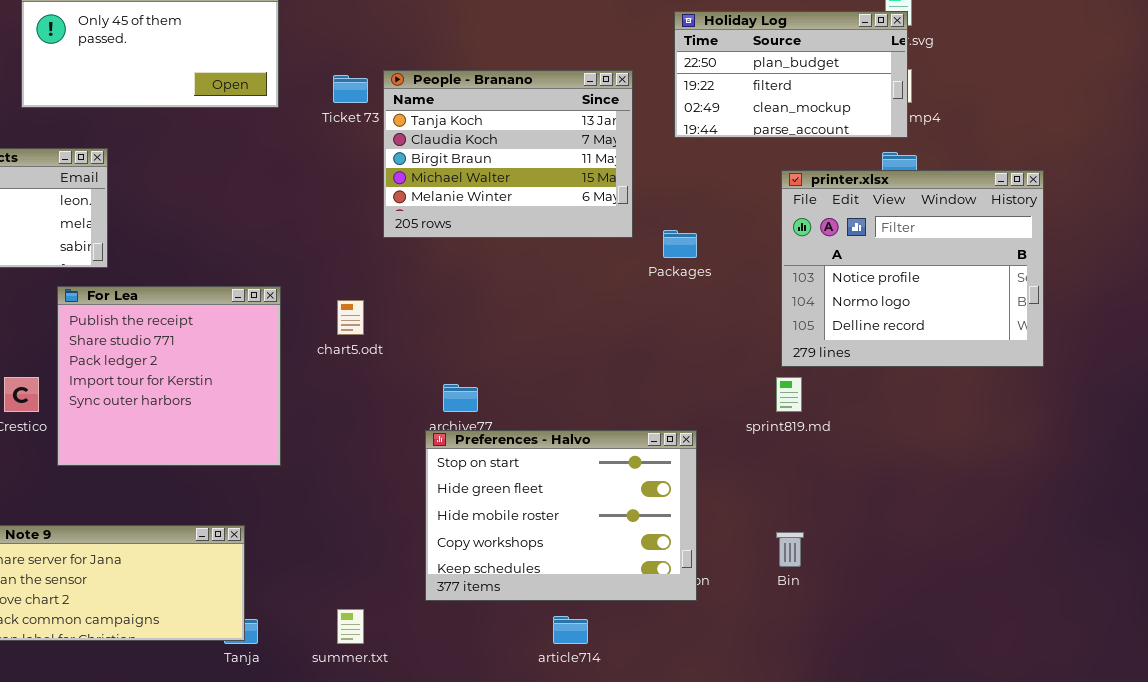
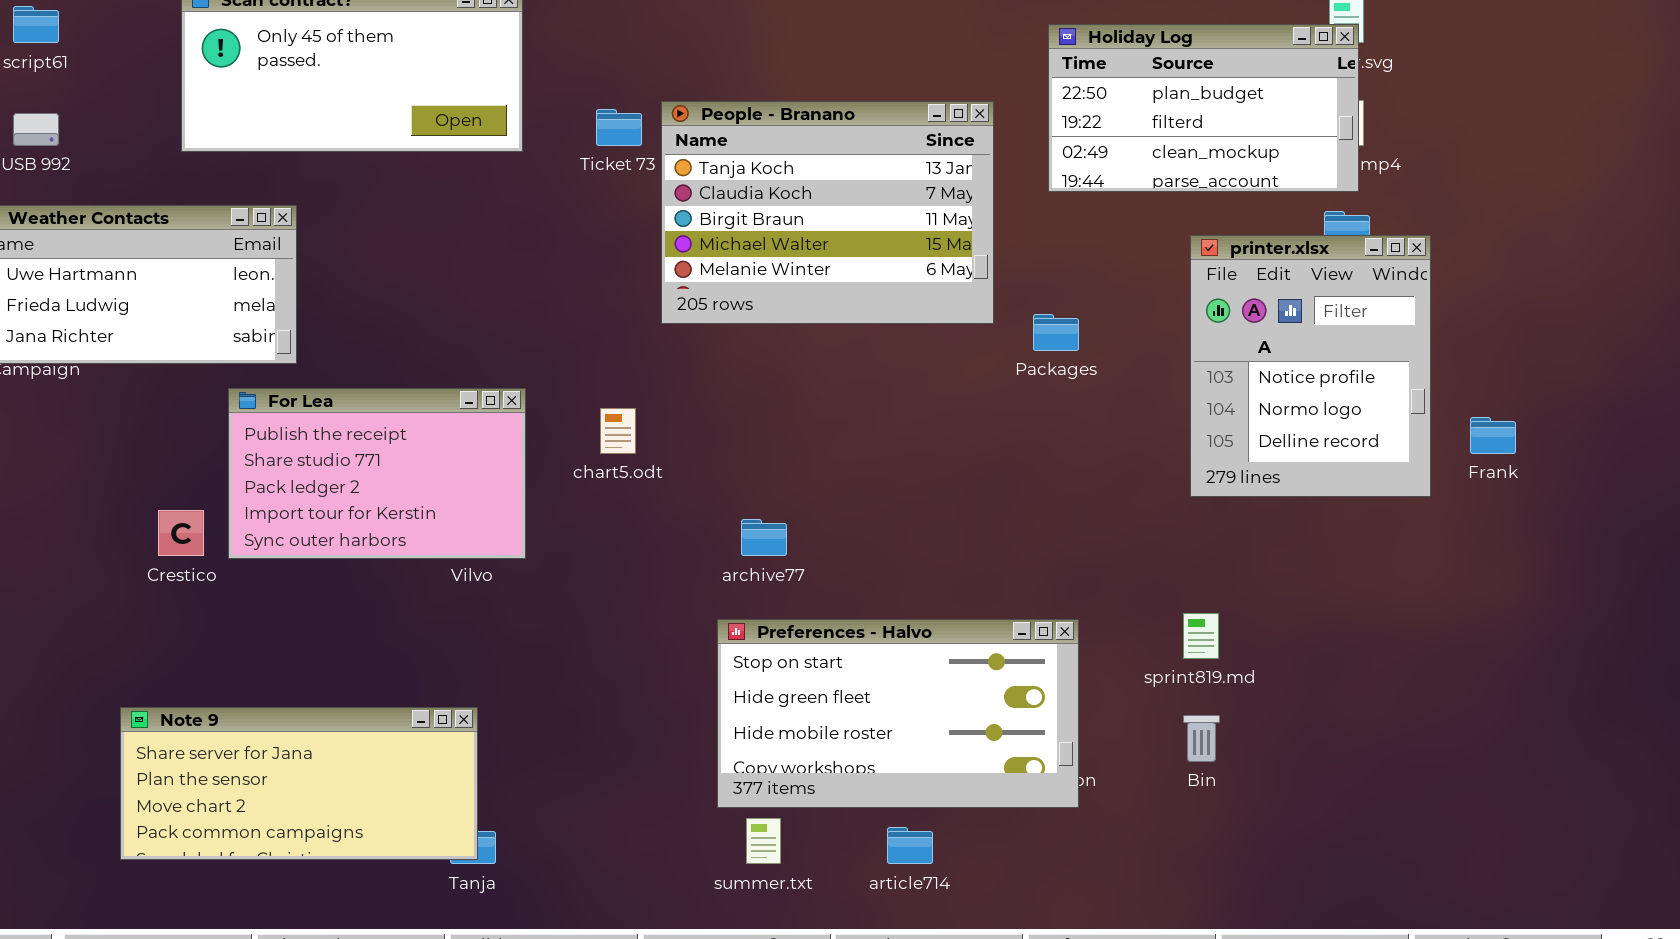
printer.xlsx: [781,170,1044,367] -> [1190,235,1431,497], resized
For Lea: [57,286,281,466] -> [228,388,526,559], resized
sprint819.md: [776,377,802,412] -> [1183,613,1219,659], moved
Preferences - Halvo: [425,430,697,601] -> [717,619,1079,808], resized
summer.txt: [337,609,364,644] -> [746,818,781,864], moved

